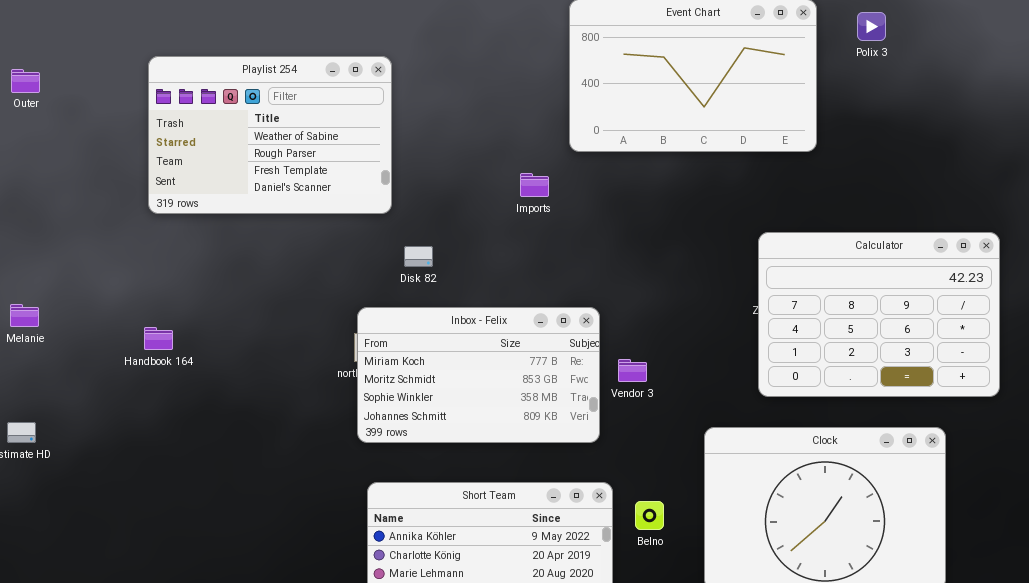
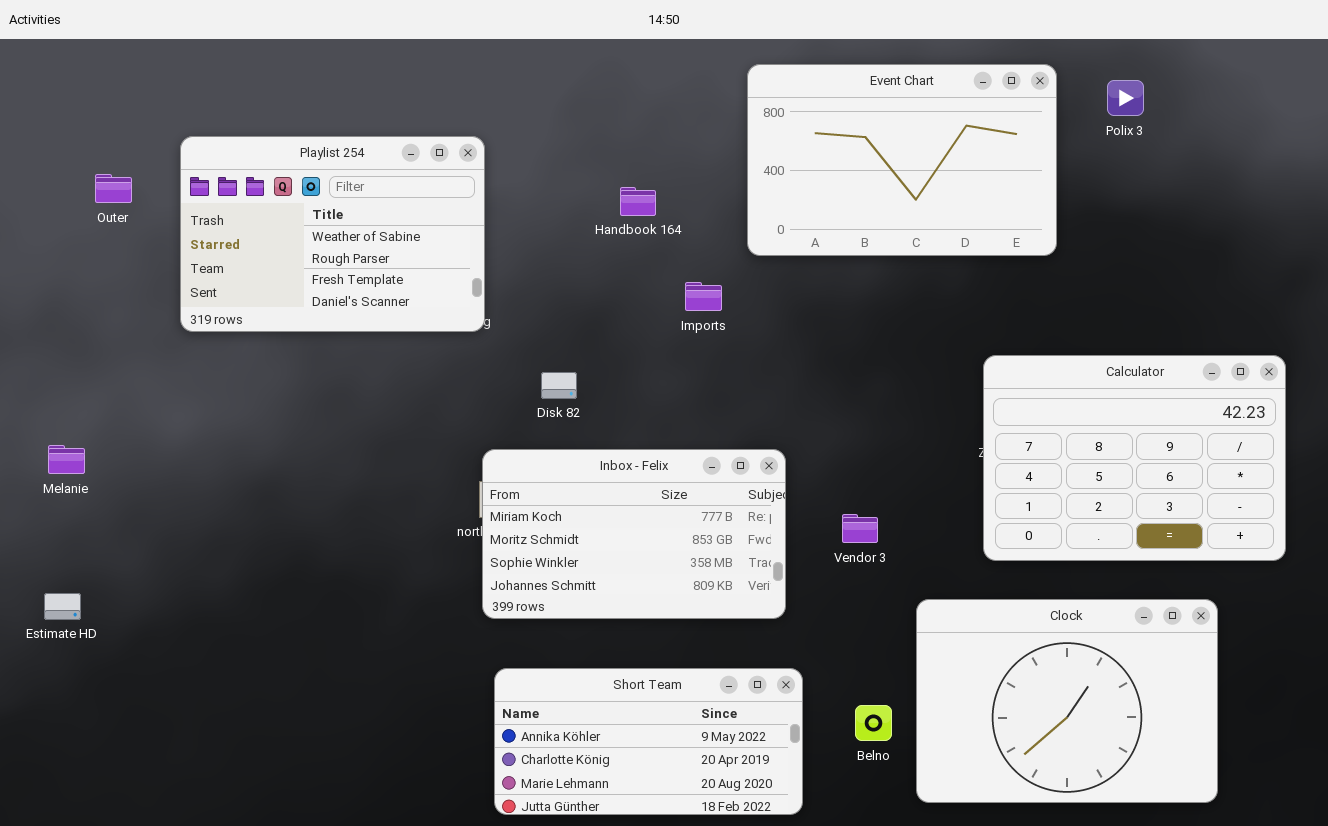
Playlist 254: [148,56,392,214] -> [180,136,485,332], moved
Outer: [11,69,40,93] -> [95,174,132,203], moved
Handbook 164: [144,327,173,350] -> [620,187,656,216], moved
Vendor 3: [618,359,647,382] -> [842,514,878,543], moved
Belno: [635,501,664,530] -> [855,705,892,741], moved

